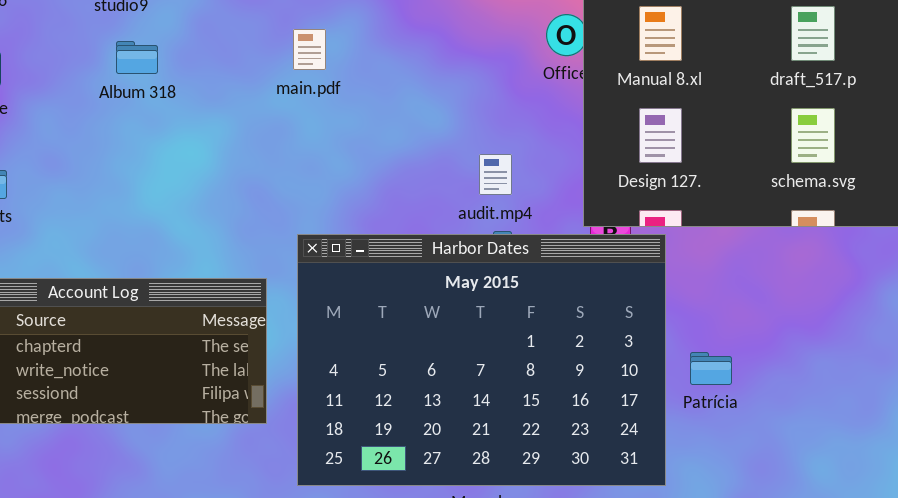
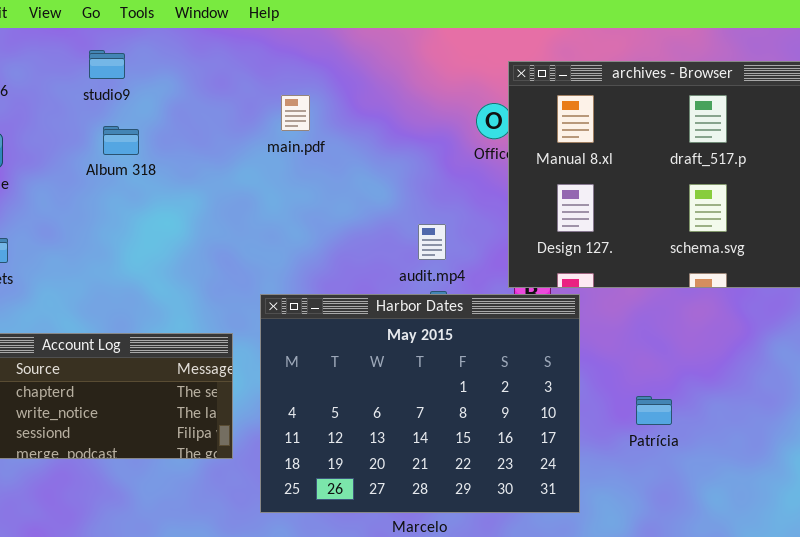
main.pdf: [293,29,326,70] -> [281,95,310,131], moved
Patrícia: [690,352,732,385] -> [636,396,672,425], moved

